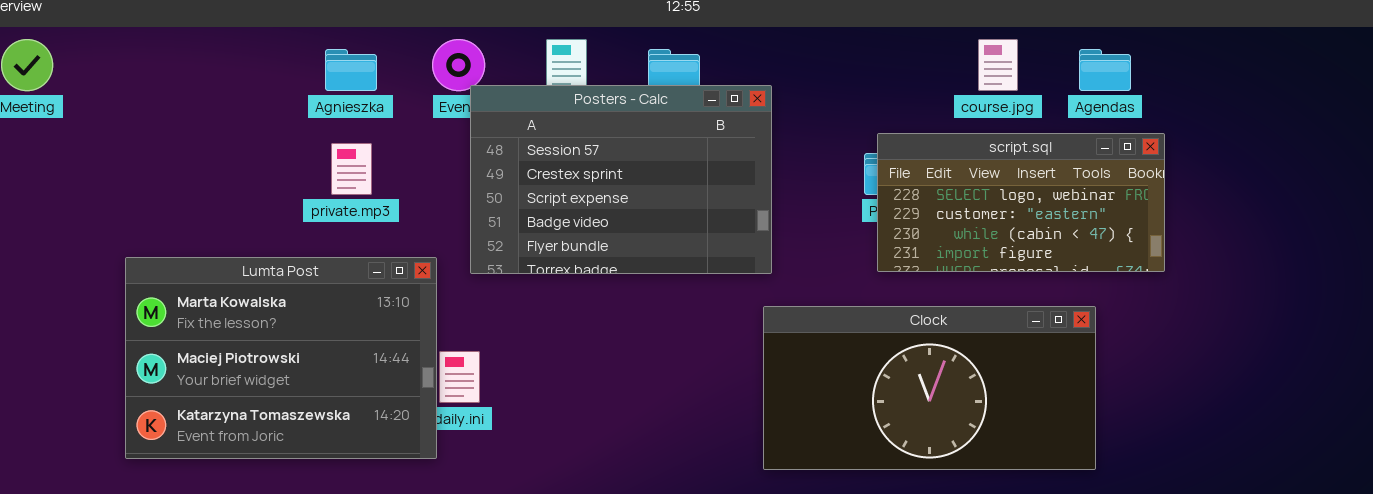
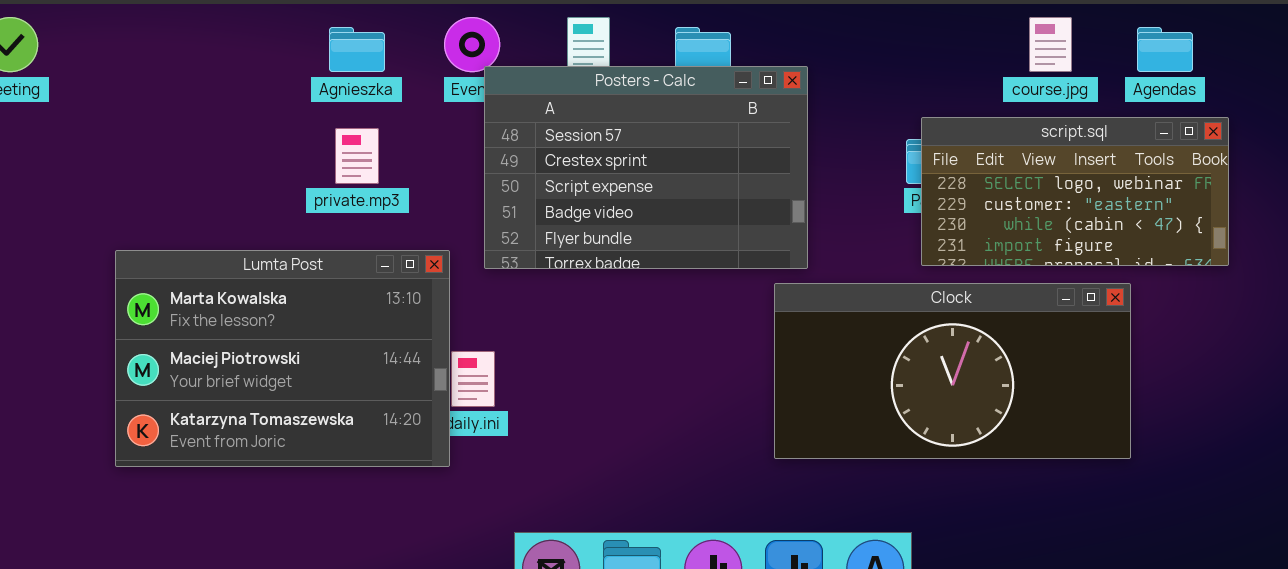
Clock: [763,306,1096,470] -> [774,283,1131,459], moved

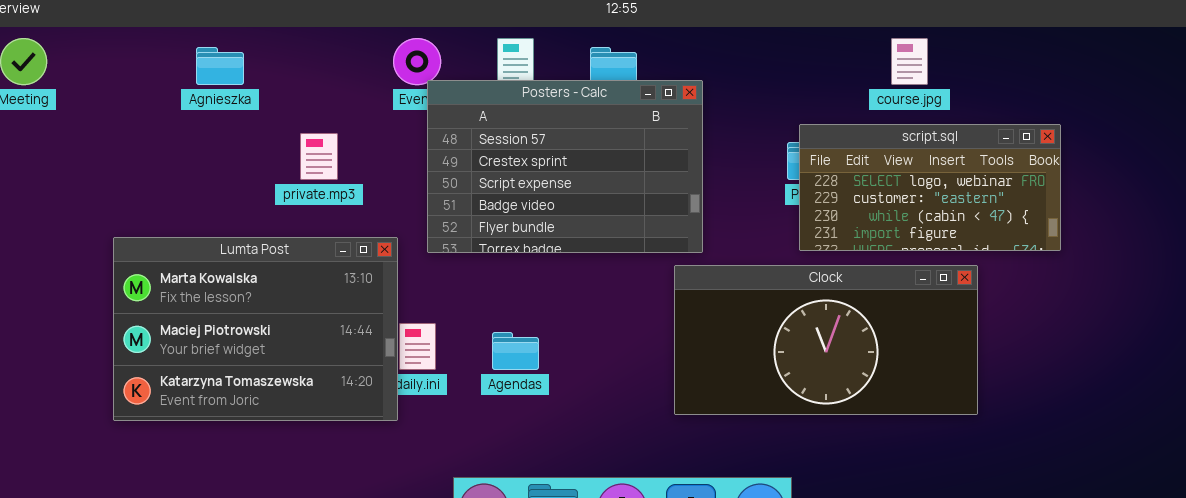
Agnieszka: [329,27,385,72] -> [196,47,244,85], moved
Agendas: [1137,27,1193,72] -> [492,332,539,370], moved

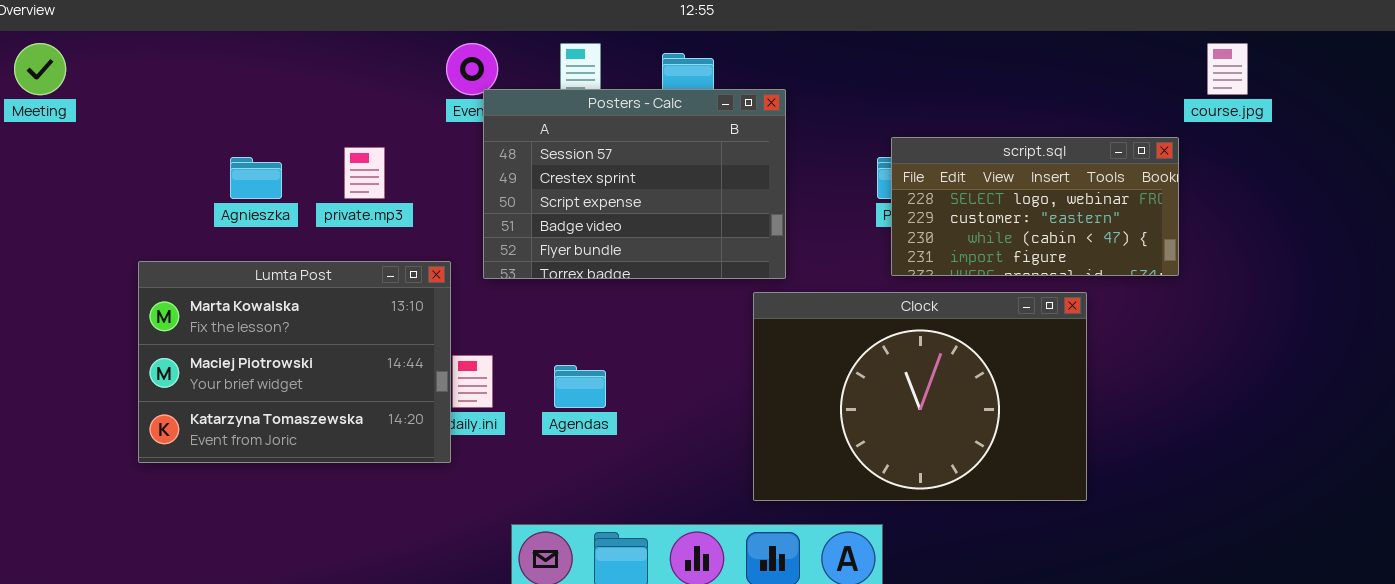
course.jpg: [891,38,928,85] -> [1207,43,1248,95], moved
Agnieszka: [196,47,244,85] -> [230,157,282,199], moved
Clock: [674,265,978,415] -> [753,292,1087,501], resized

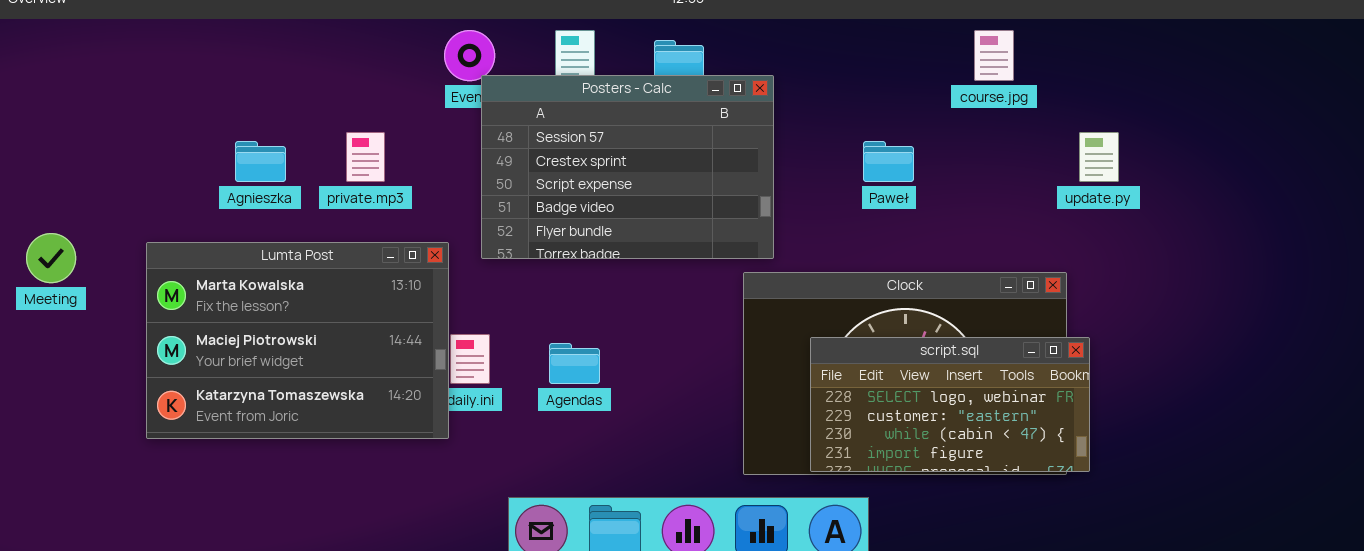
Meeting: [14,43,66,95] -> [26,233,76,283], moved
course.jpg: [1207,43,1248,95] -> [974,30,1014,81], moved
script.sql: [891,137,1179,276] -> [810,337,1090,472], moved

